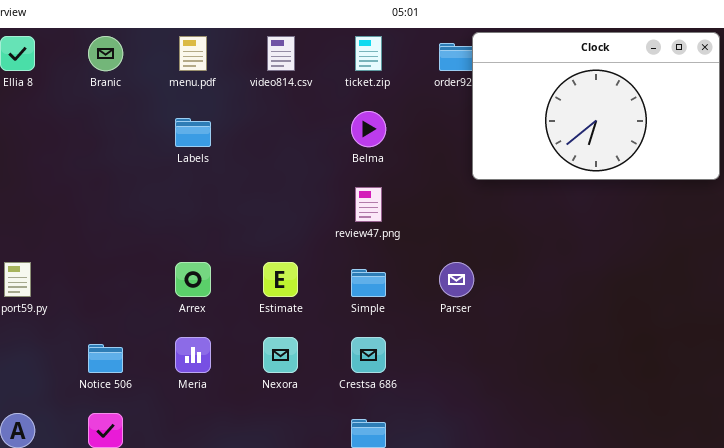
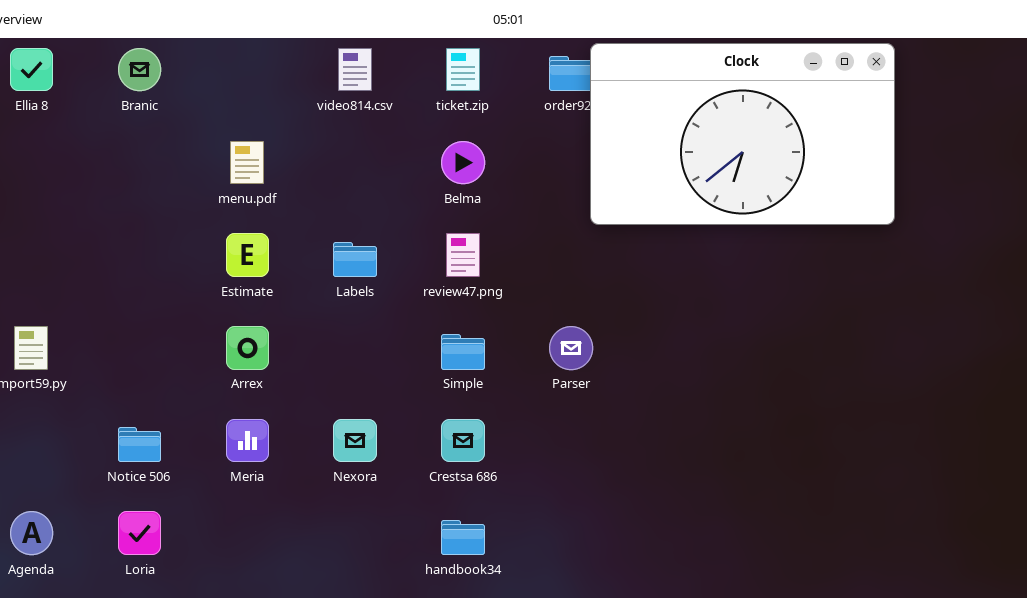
menu.pdf: [179,36,207,71] -> [230,141,264,184], moved
Labels: [175,118,211,147] -> [333,242,377,277], moved
Estimate: [263,262,298,297] -> [226,233,269,277], moved

